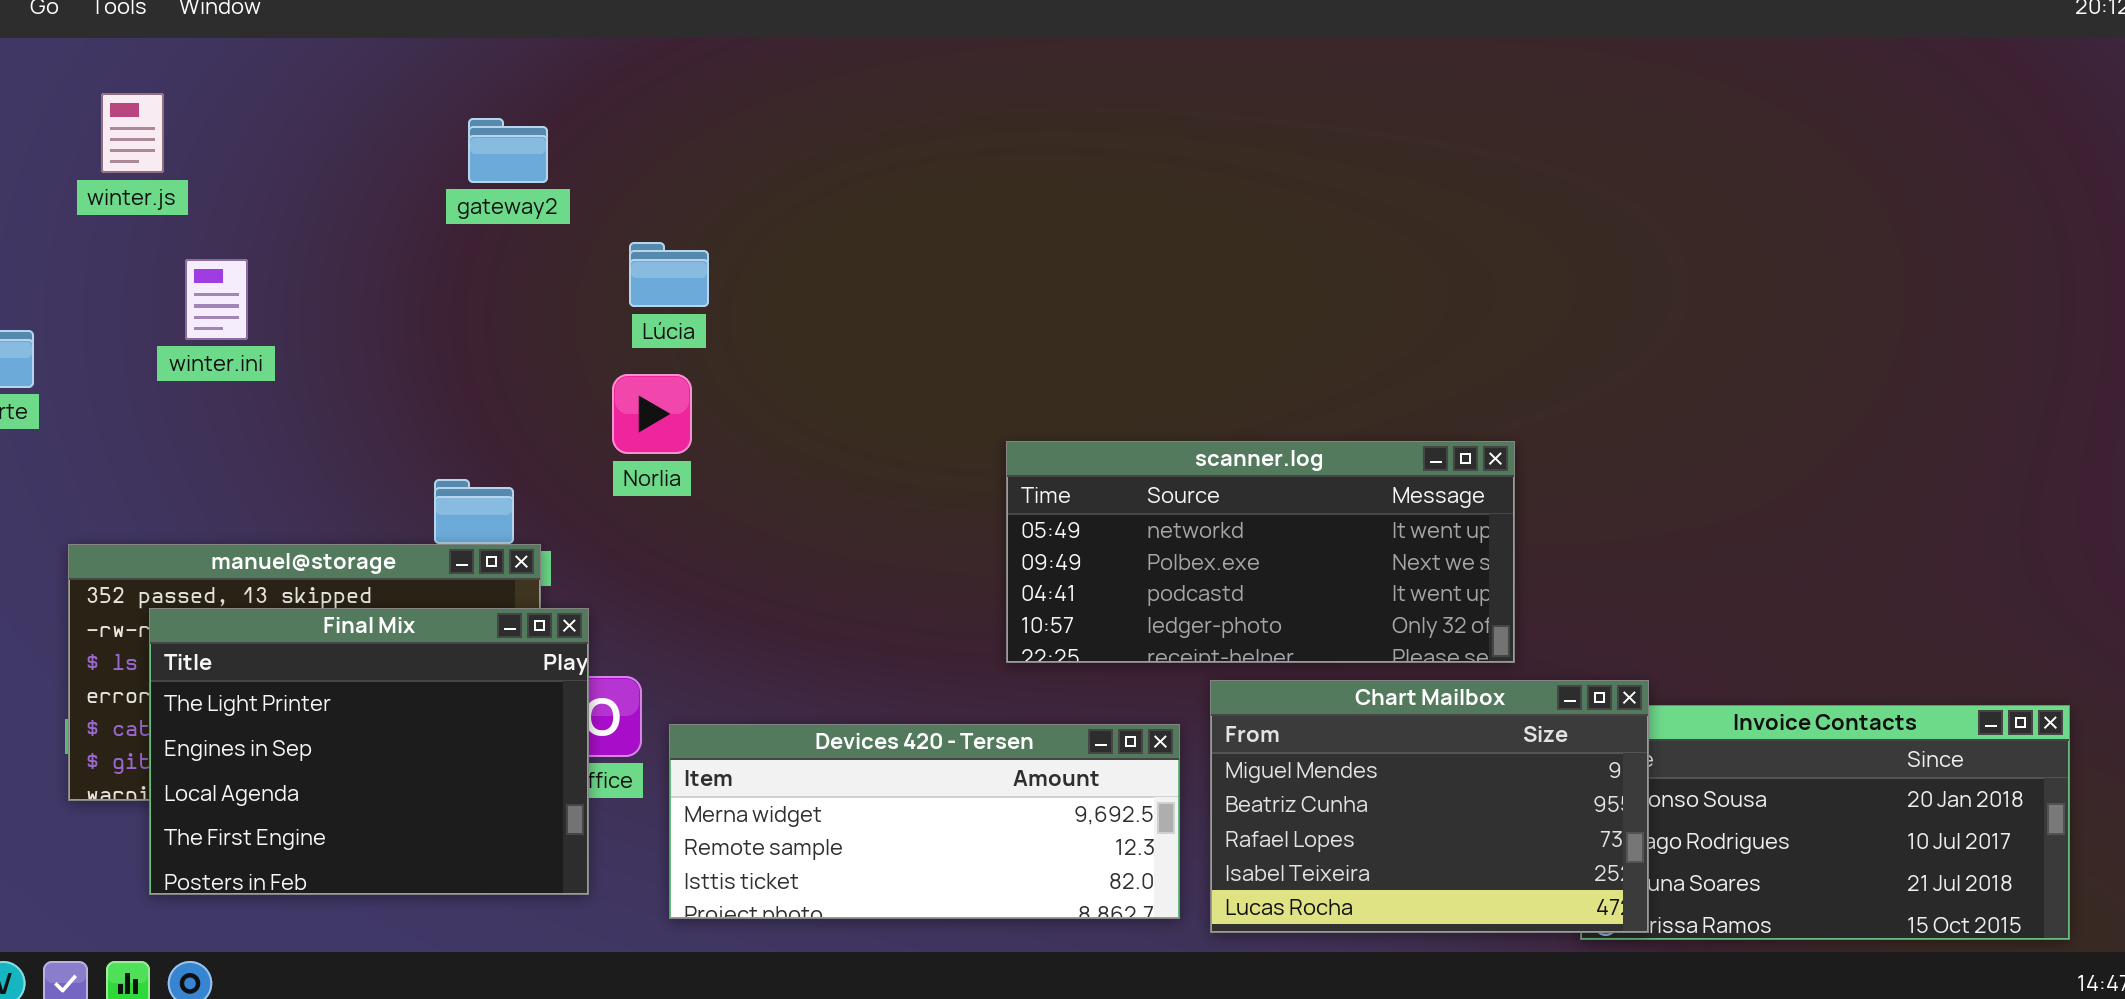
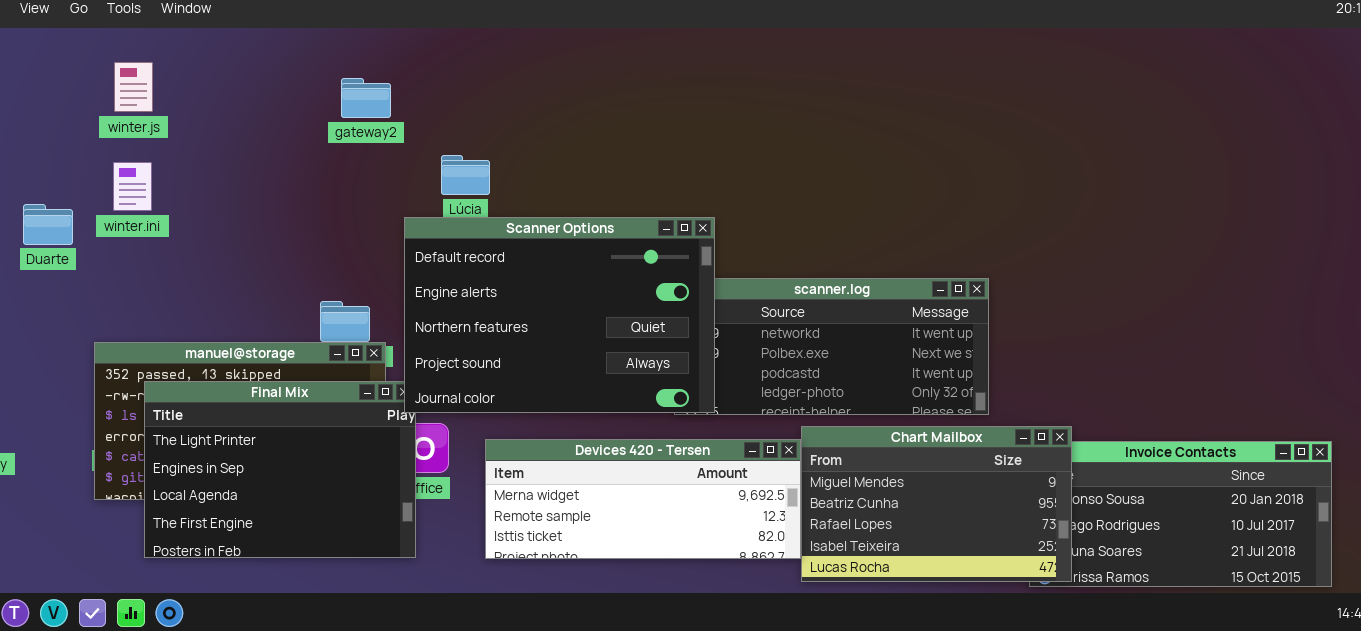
winter.ini: [185,259,248,340] -> [113,162,152,211], moved
Scanner Options: none -> [404,217,715,413], opened
Devices 420 - Tersen: [669,724,1180,919] -> [485,439,801,559], moved

